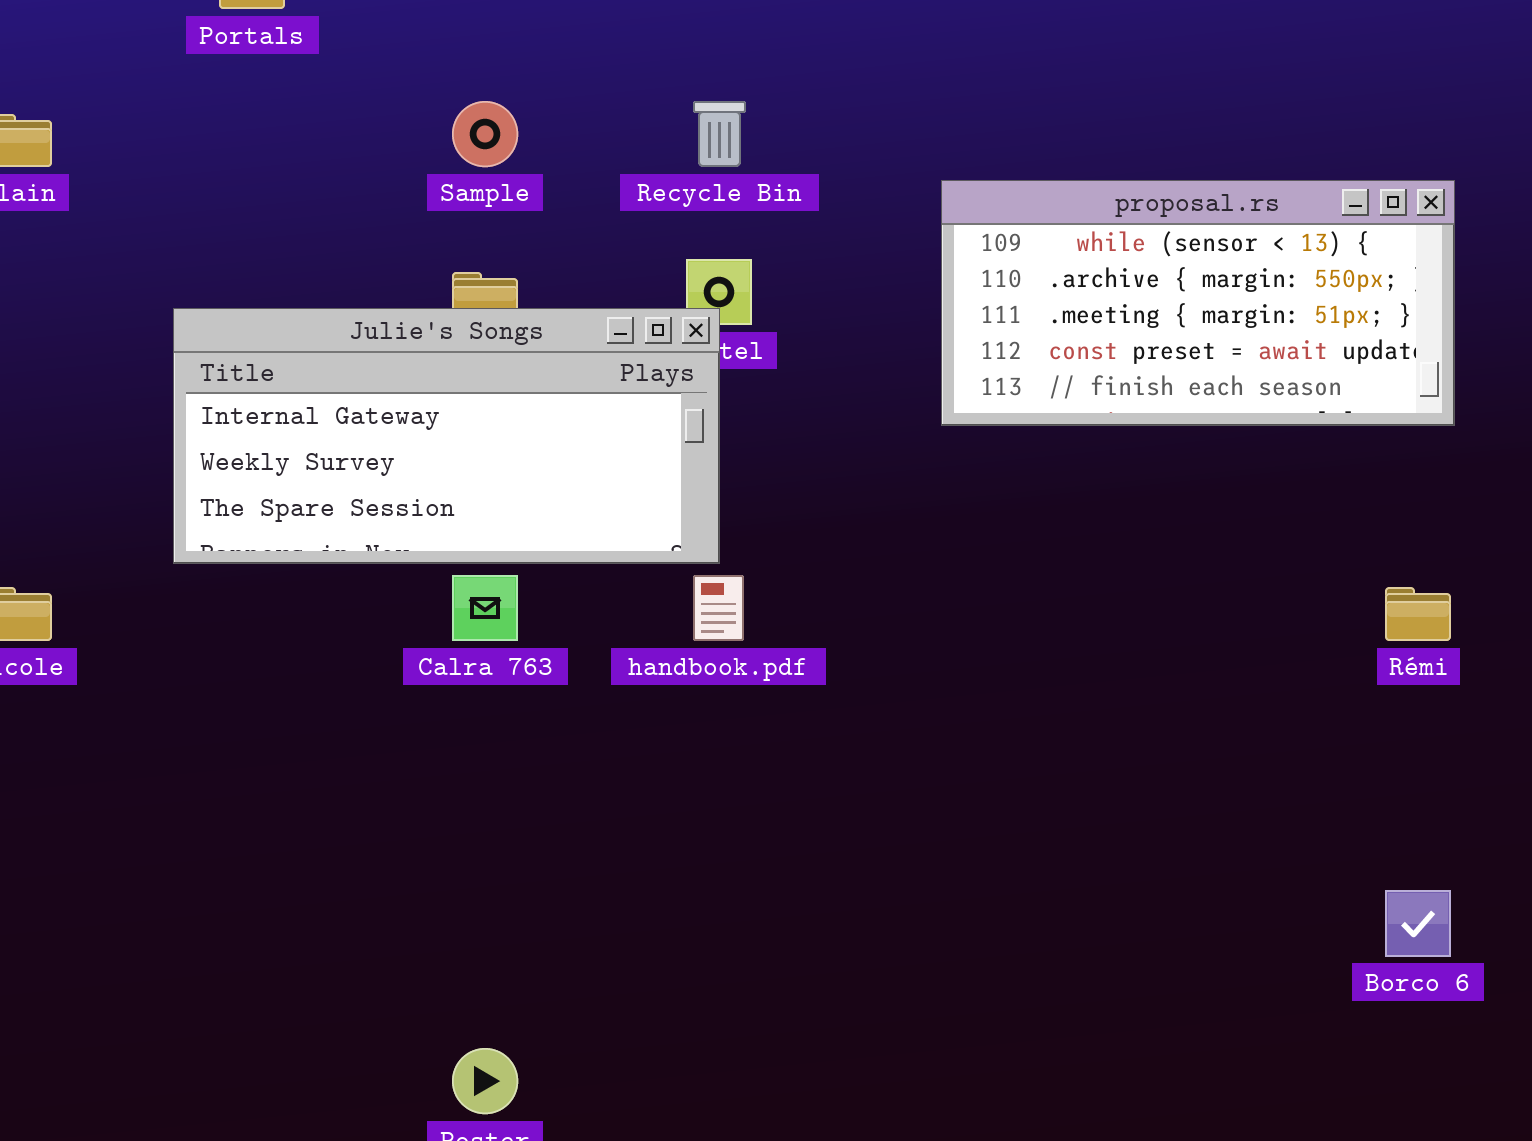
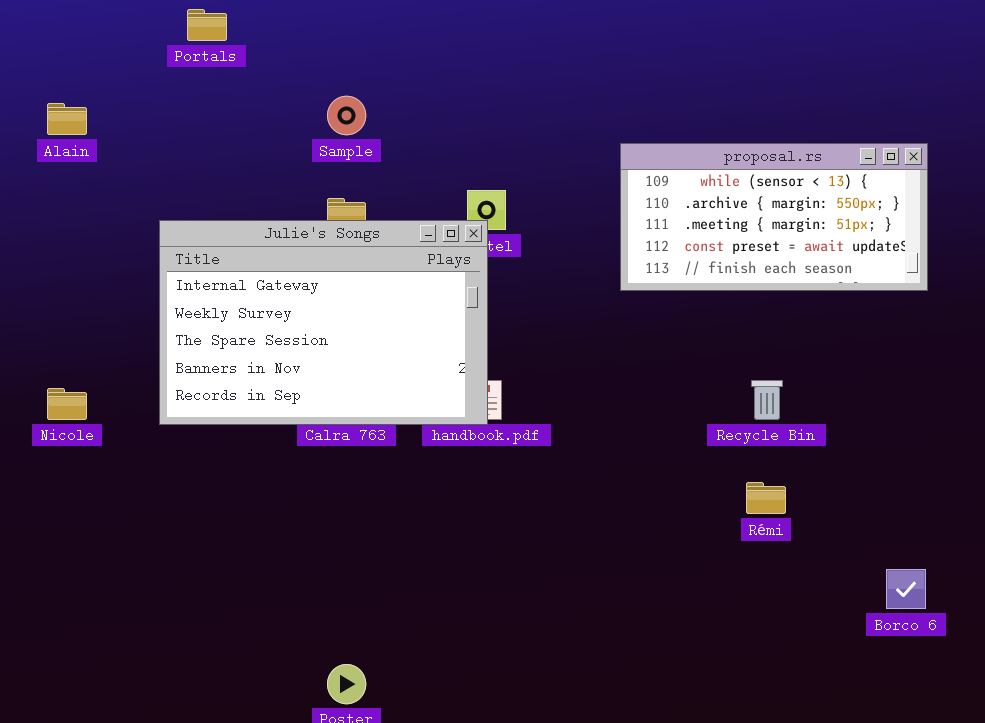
Recycle Bin: [693,101,746,167] -> [751,380,783,420], moved
Julie's Songs: [173,308,720,564] -> [159,220,488,425], resized
Rémi: [1385,587,1451,641] -> [746,482,786,514], moved

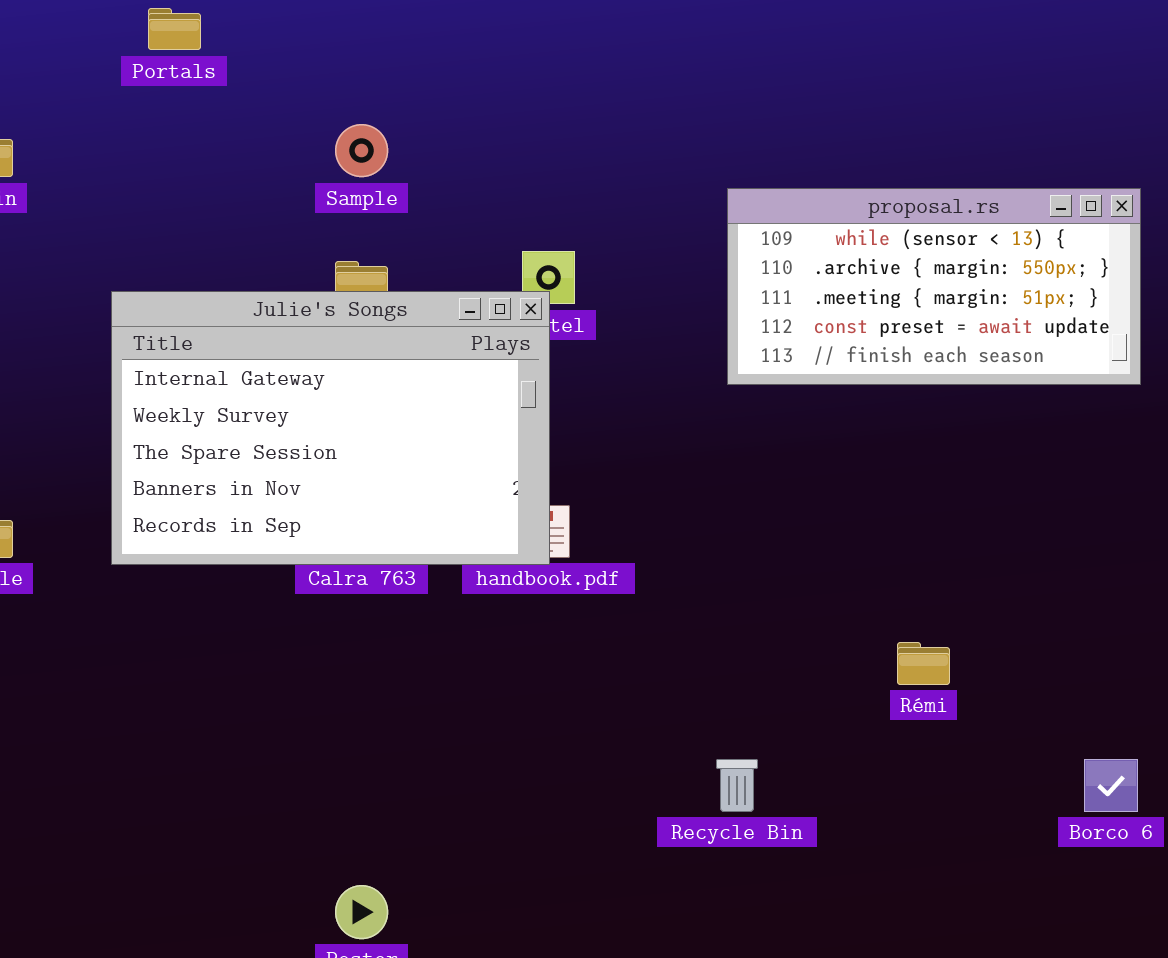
Recycle Bin: [751,380,783,420] -> [716,759,758,812], moved

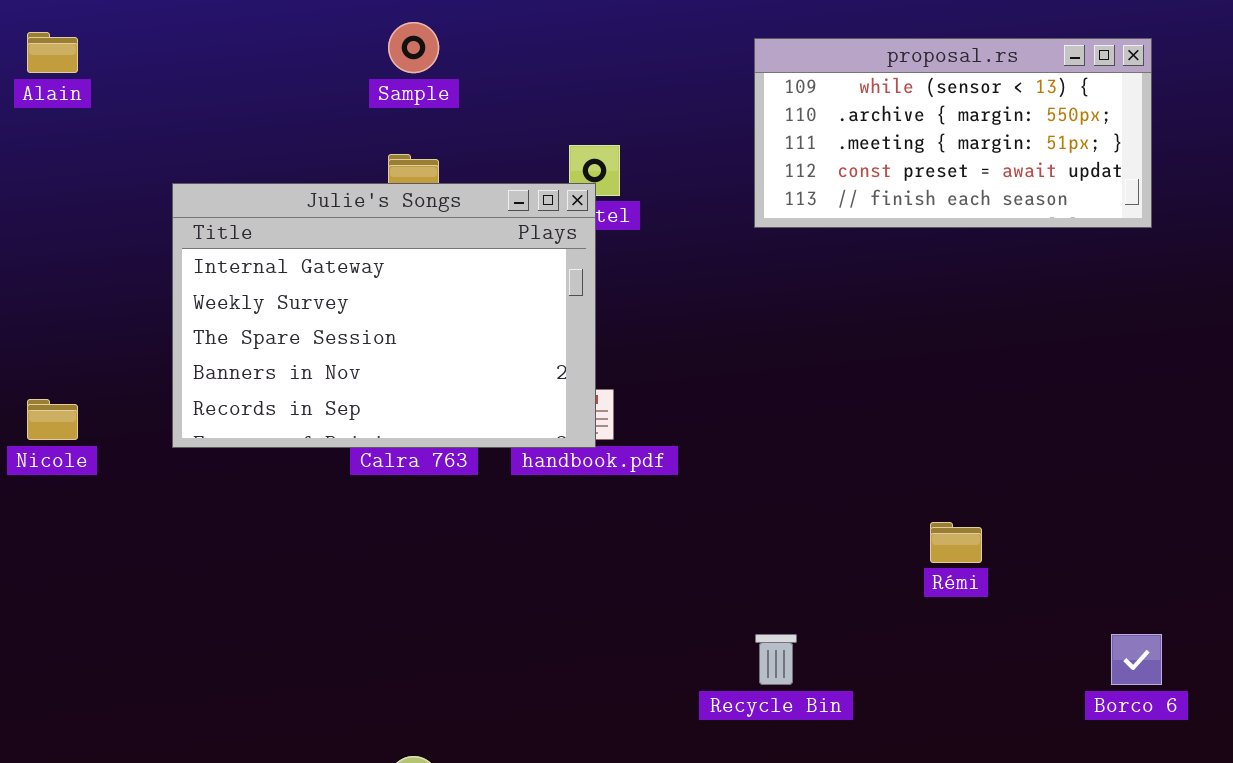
proposal.rs: [727,188,1141,385] -> [754,38,1152,228], moved

